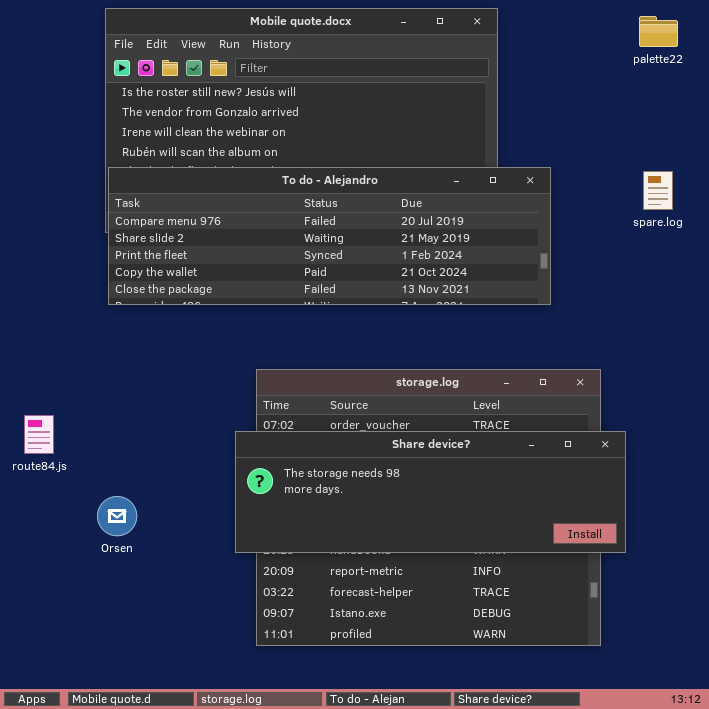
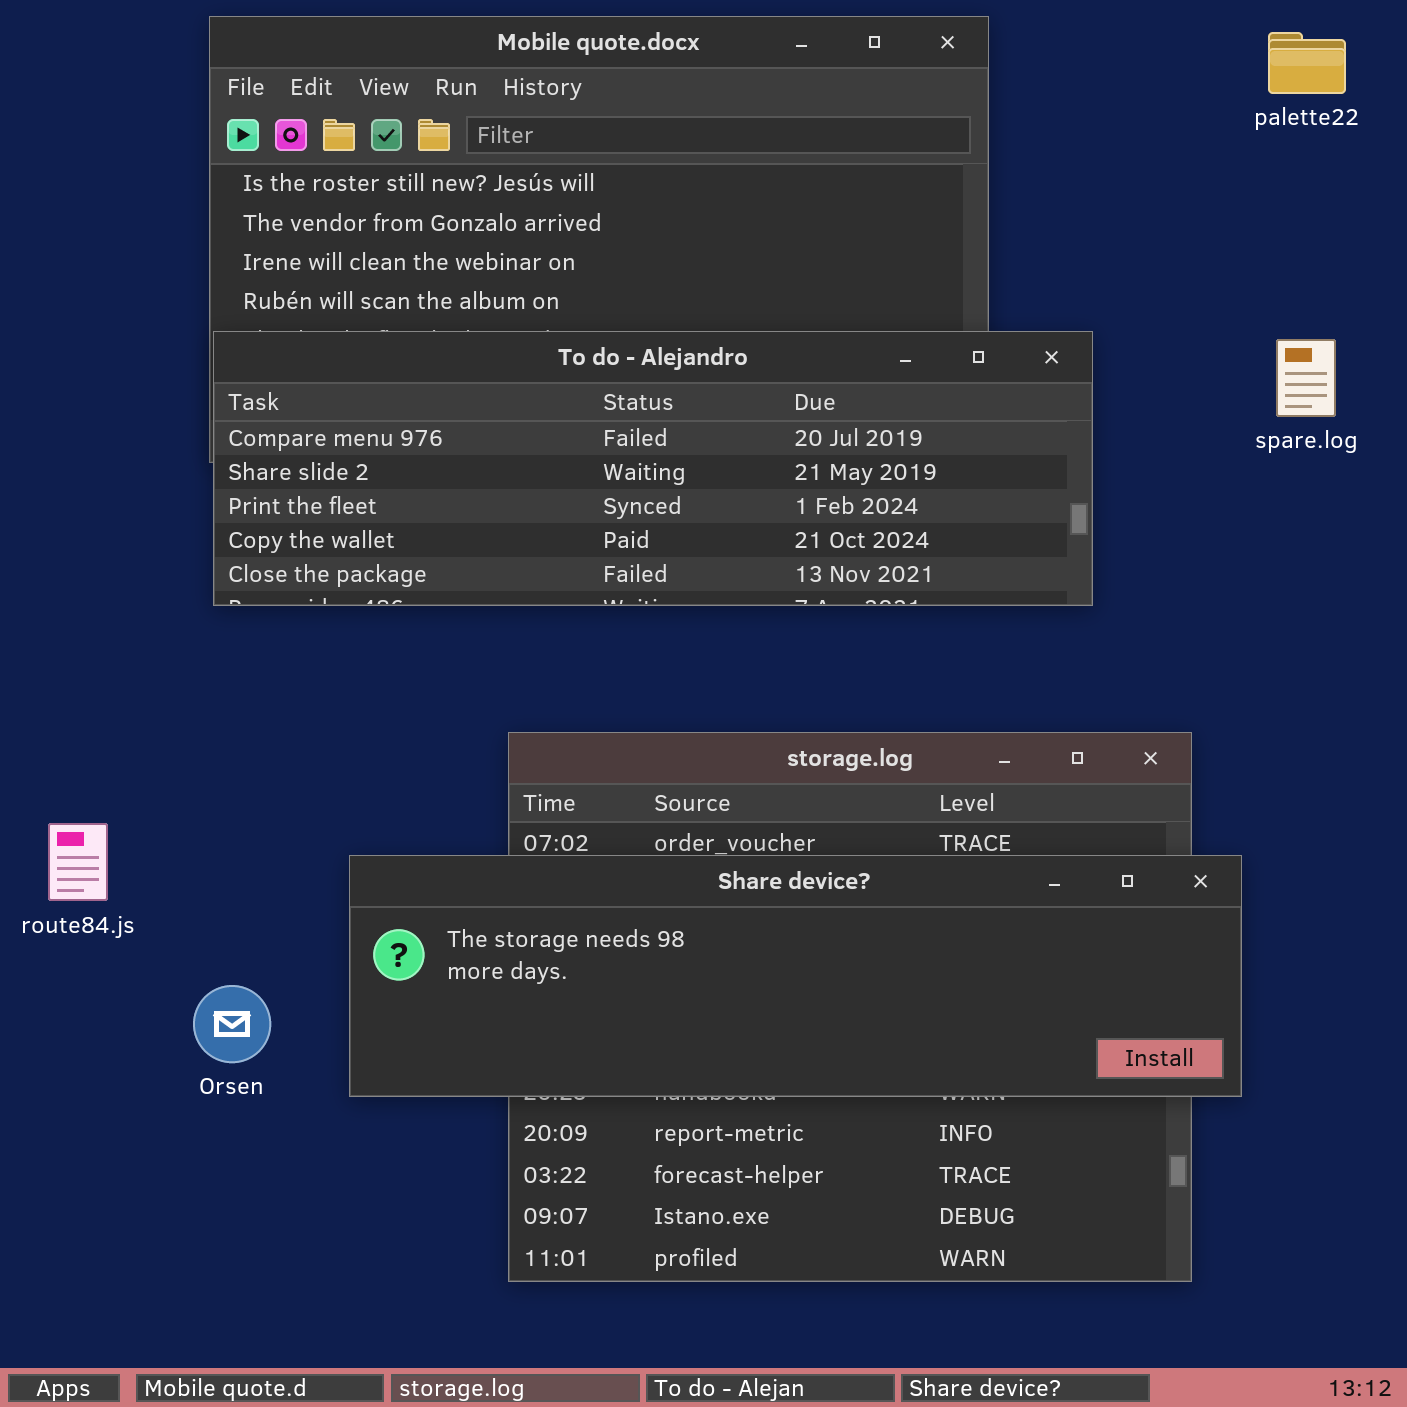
Share device?: [235,431,626,553] -> [349,855,1242,1097], resized

